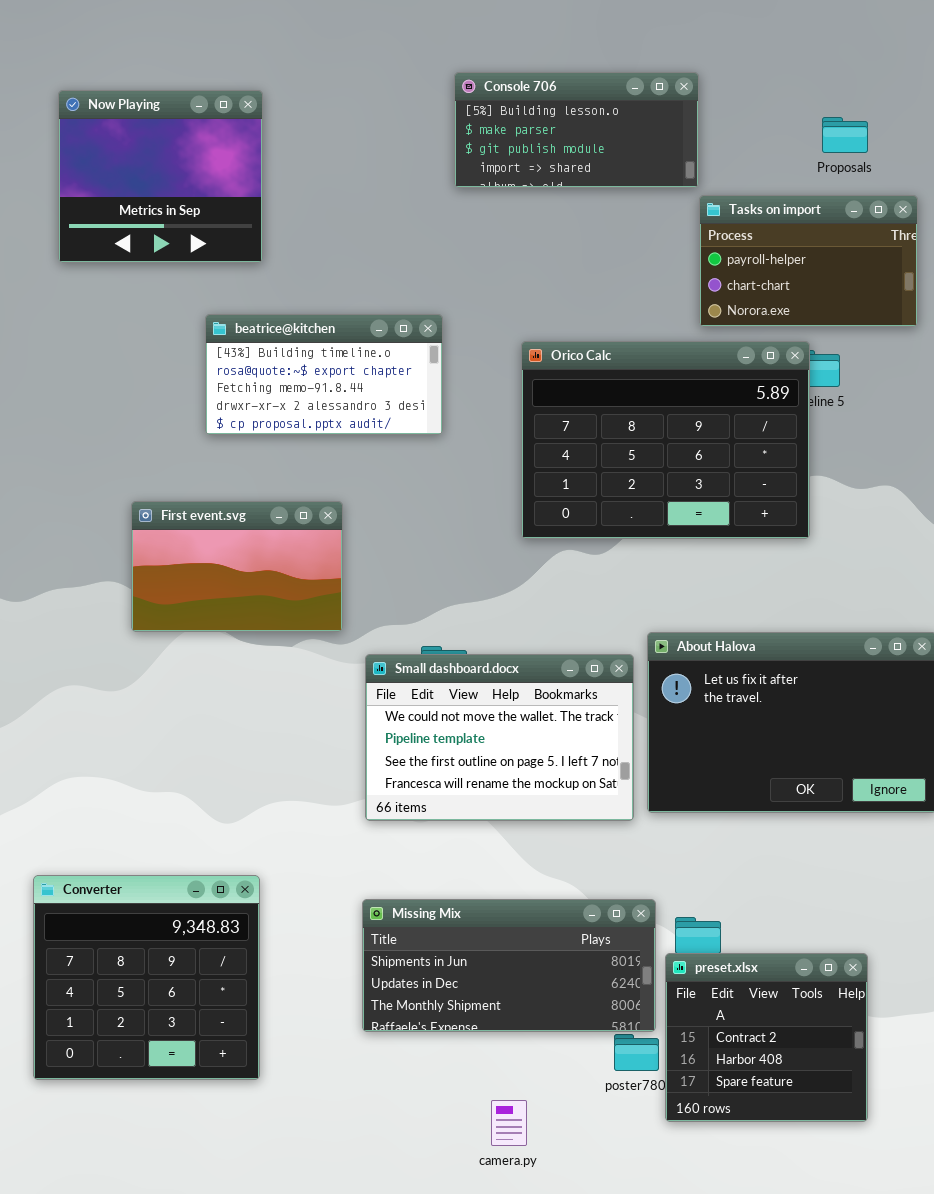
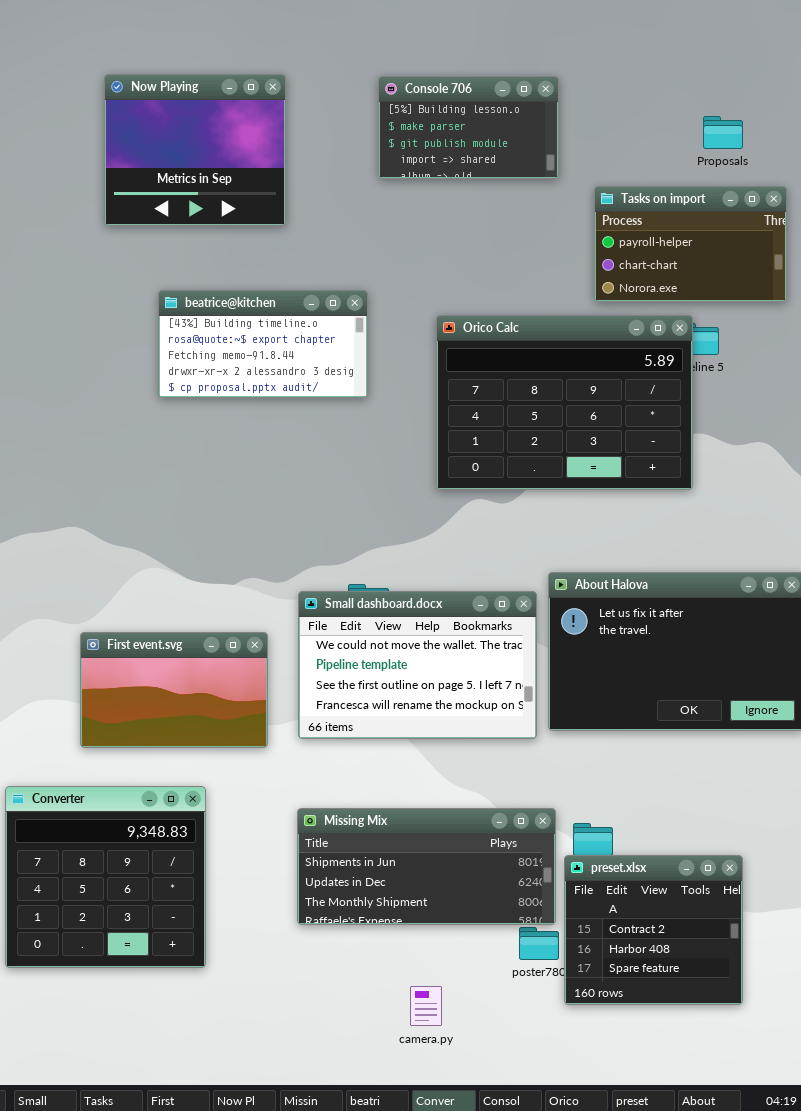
Console 706: [454,72,699,188] -> [378,76,559,179], resized
Now Playing: [58,90,263,263] -> [104,74,286,226], moved
First event.svg: [131,501,343,632] -> [80,632,268,748], moved

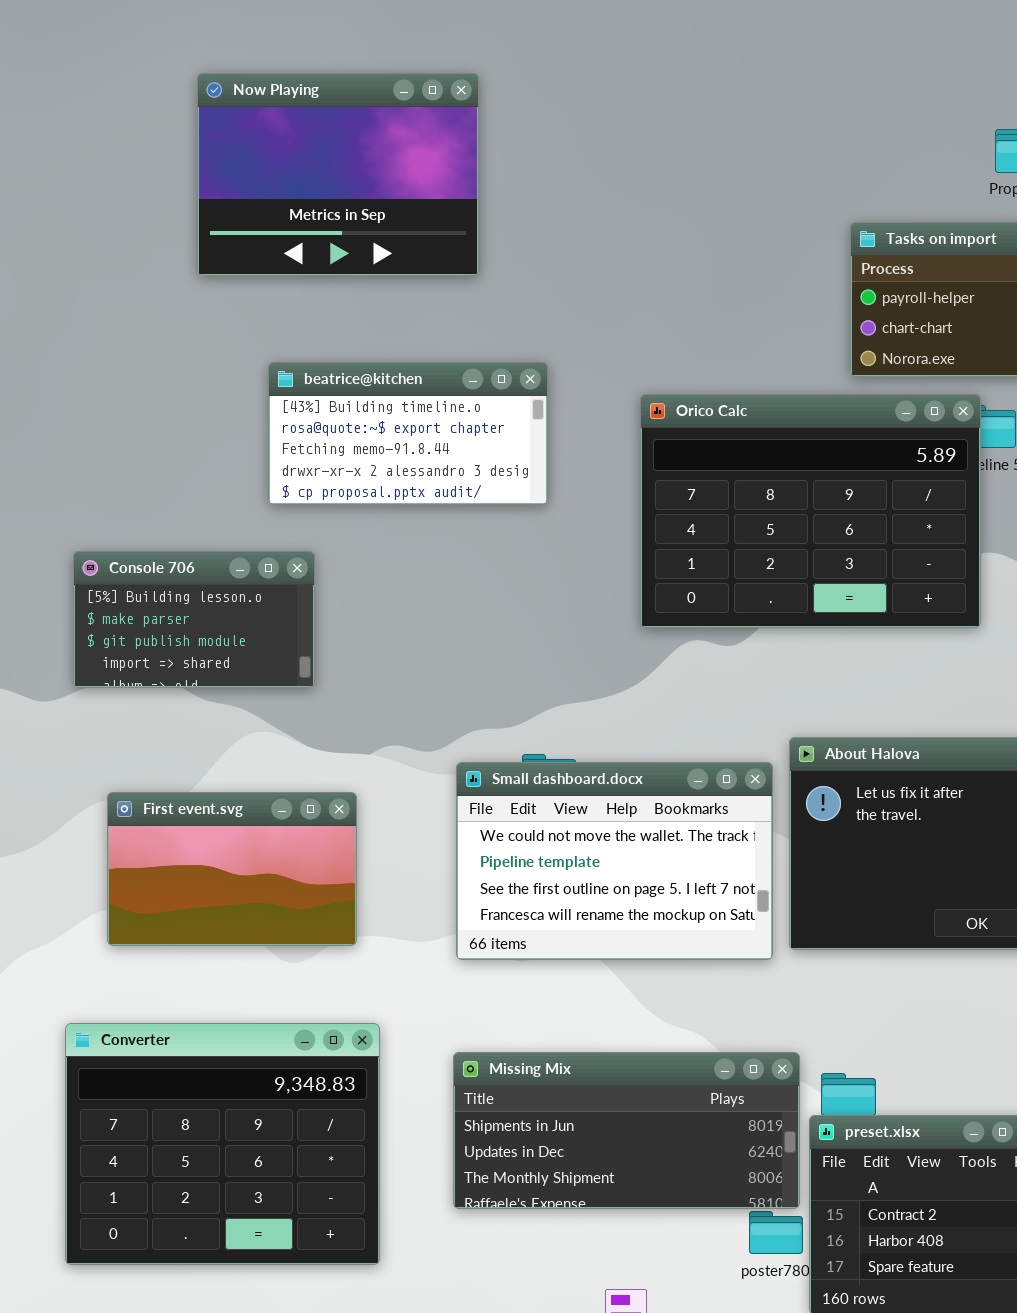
Now Playing: [104,74,286,226] -> [197,73,479,276], resized
Console 706: [378,76,559,179] -> [73,551,315,688], moved
First event.svg: [80,632,268,748] -> [107,792,357,946], moved
Converter: [5,786,206,968] -> [65,1023,380,1265], resized

